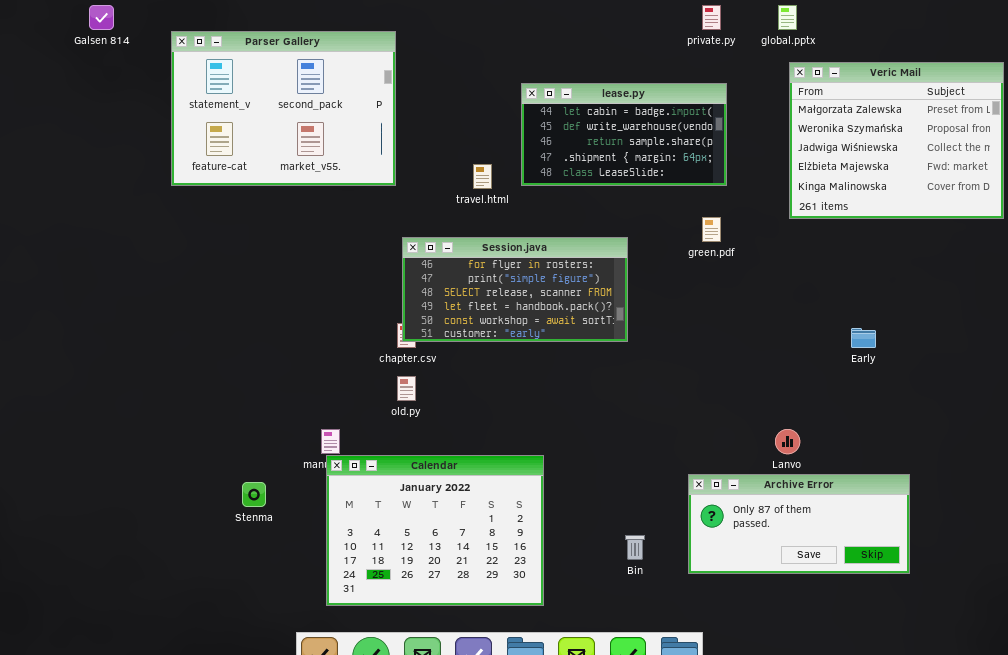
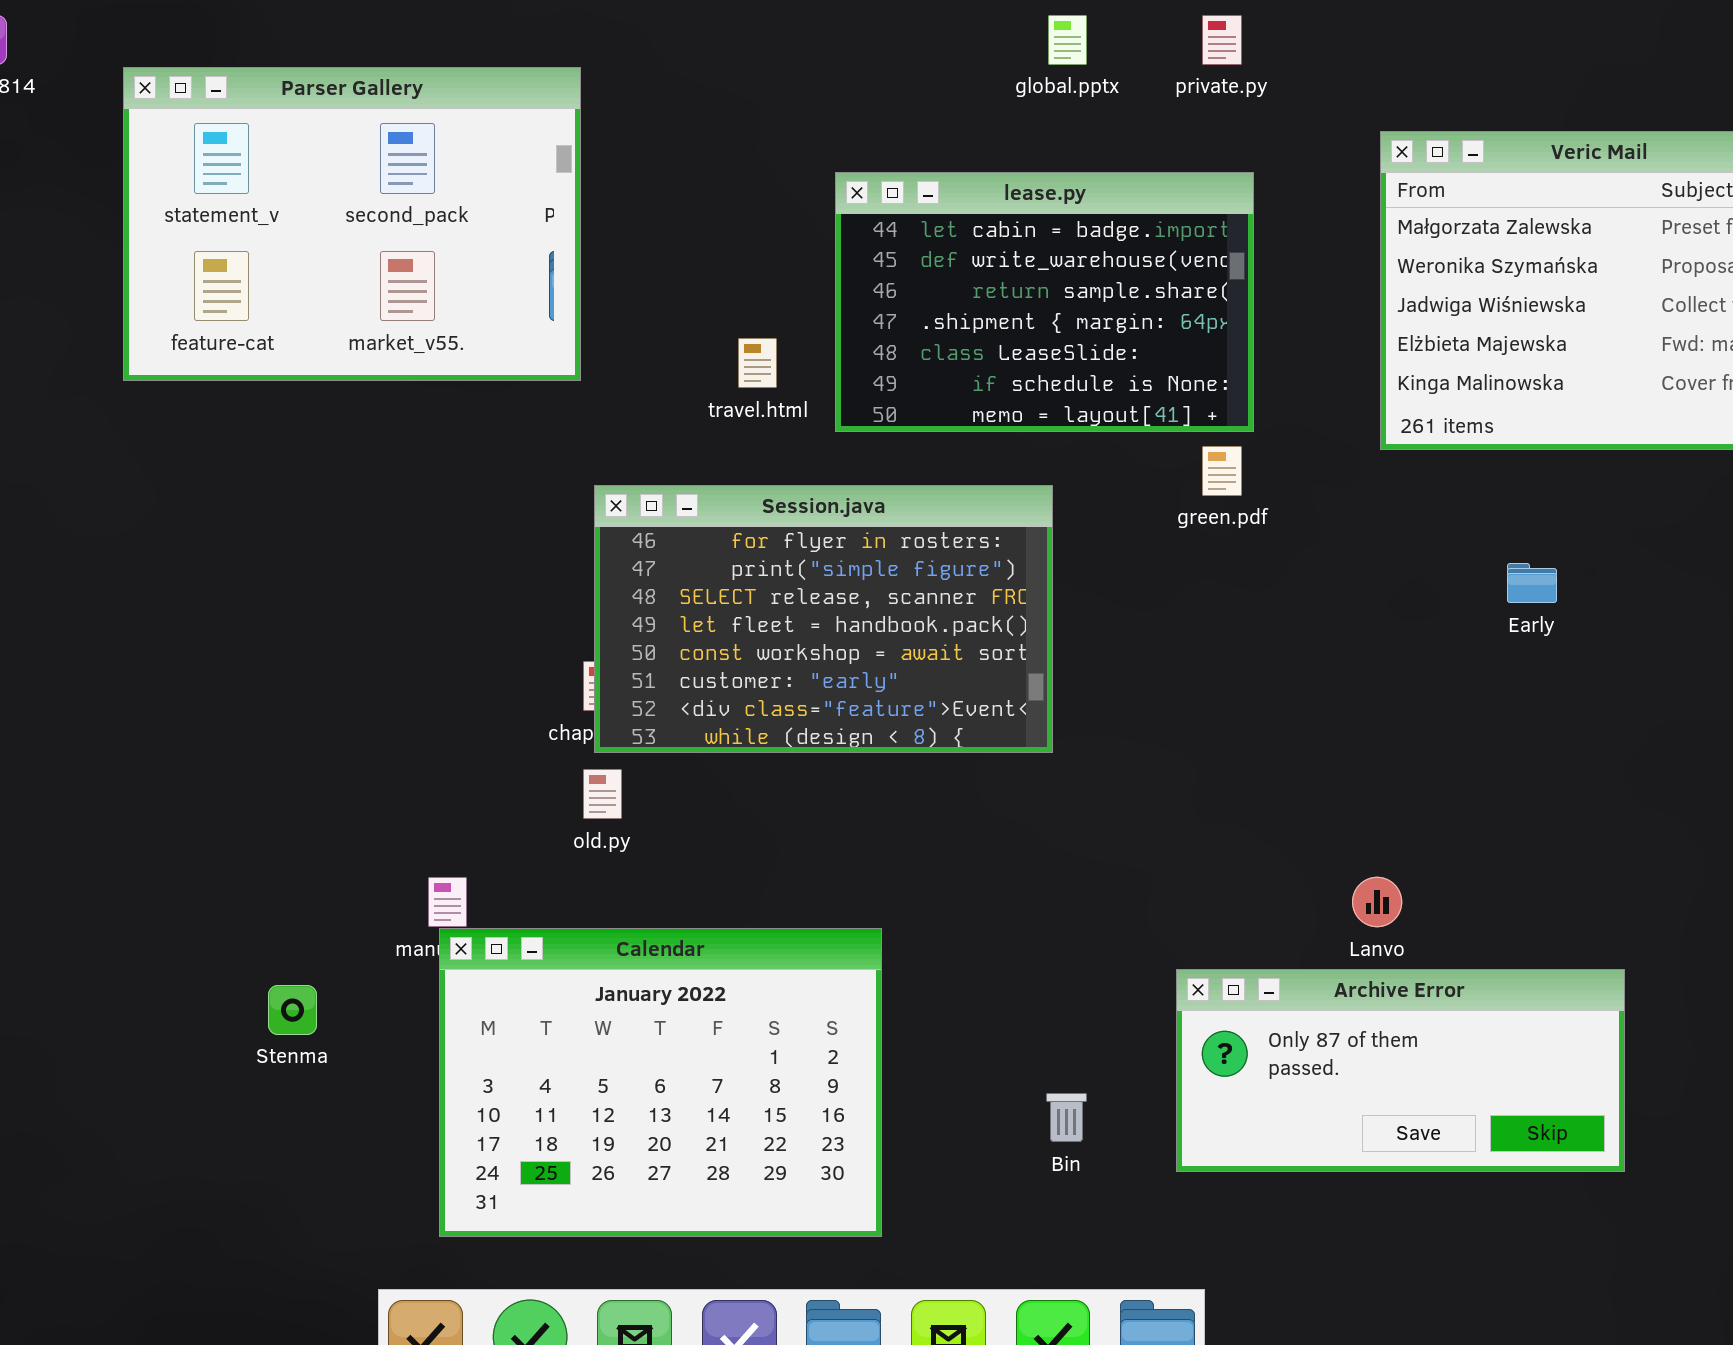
global.pptx: [778,5,797,30] -> [1048,15,1087,65], moved
lease.py: [521,83,727,186] -> [835,172,1254,432], resized
Session.java: [402,237,628,342] -> [594,485,1053,753], resized
Early: [851,328,876,348] -> [1507,563,1557,603], moved

